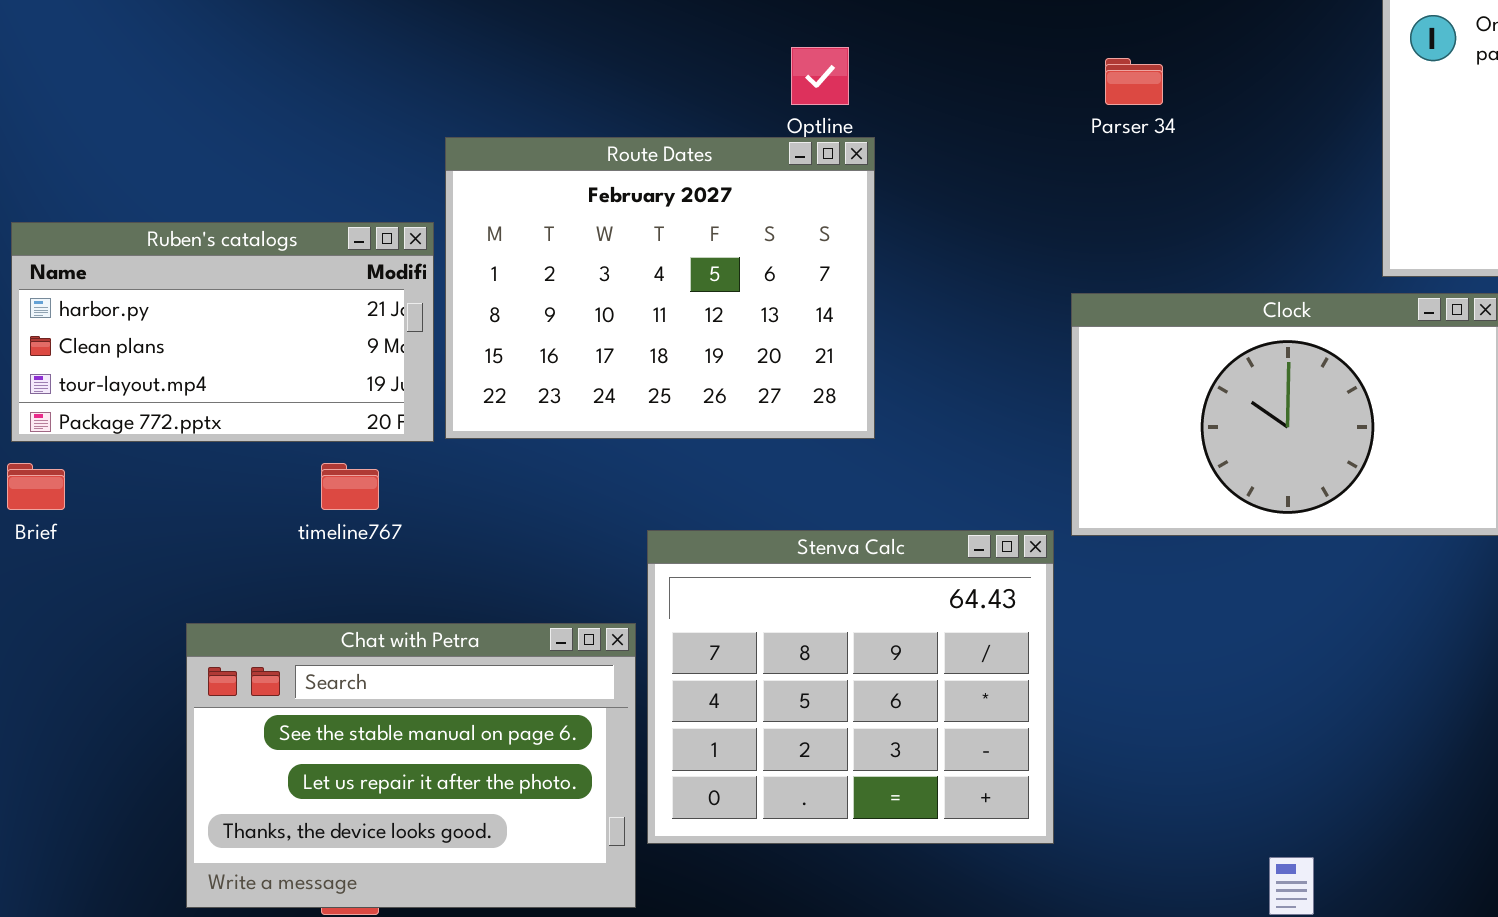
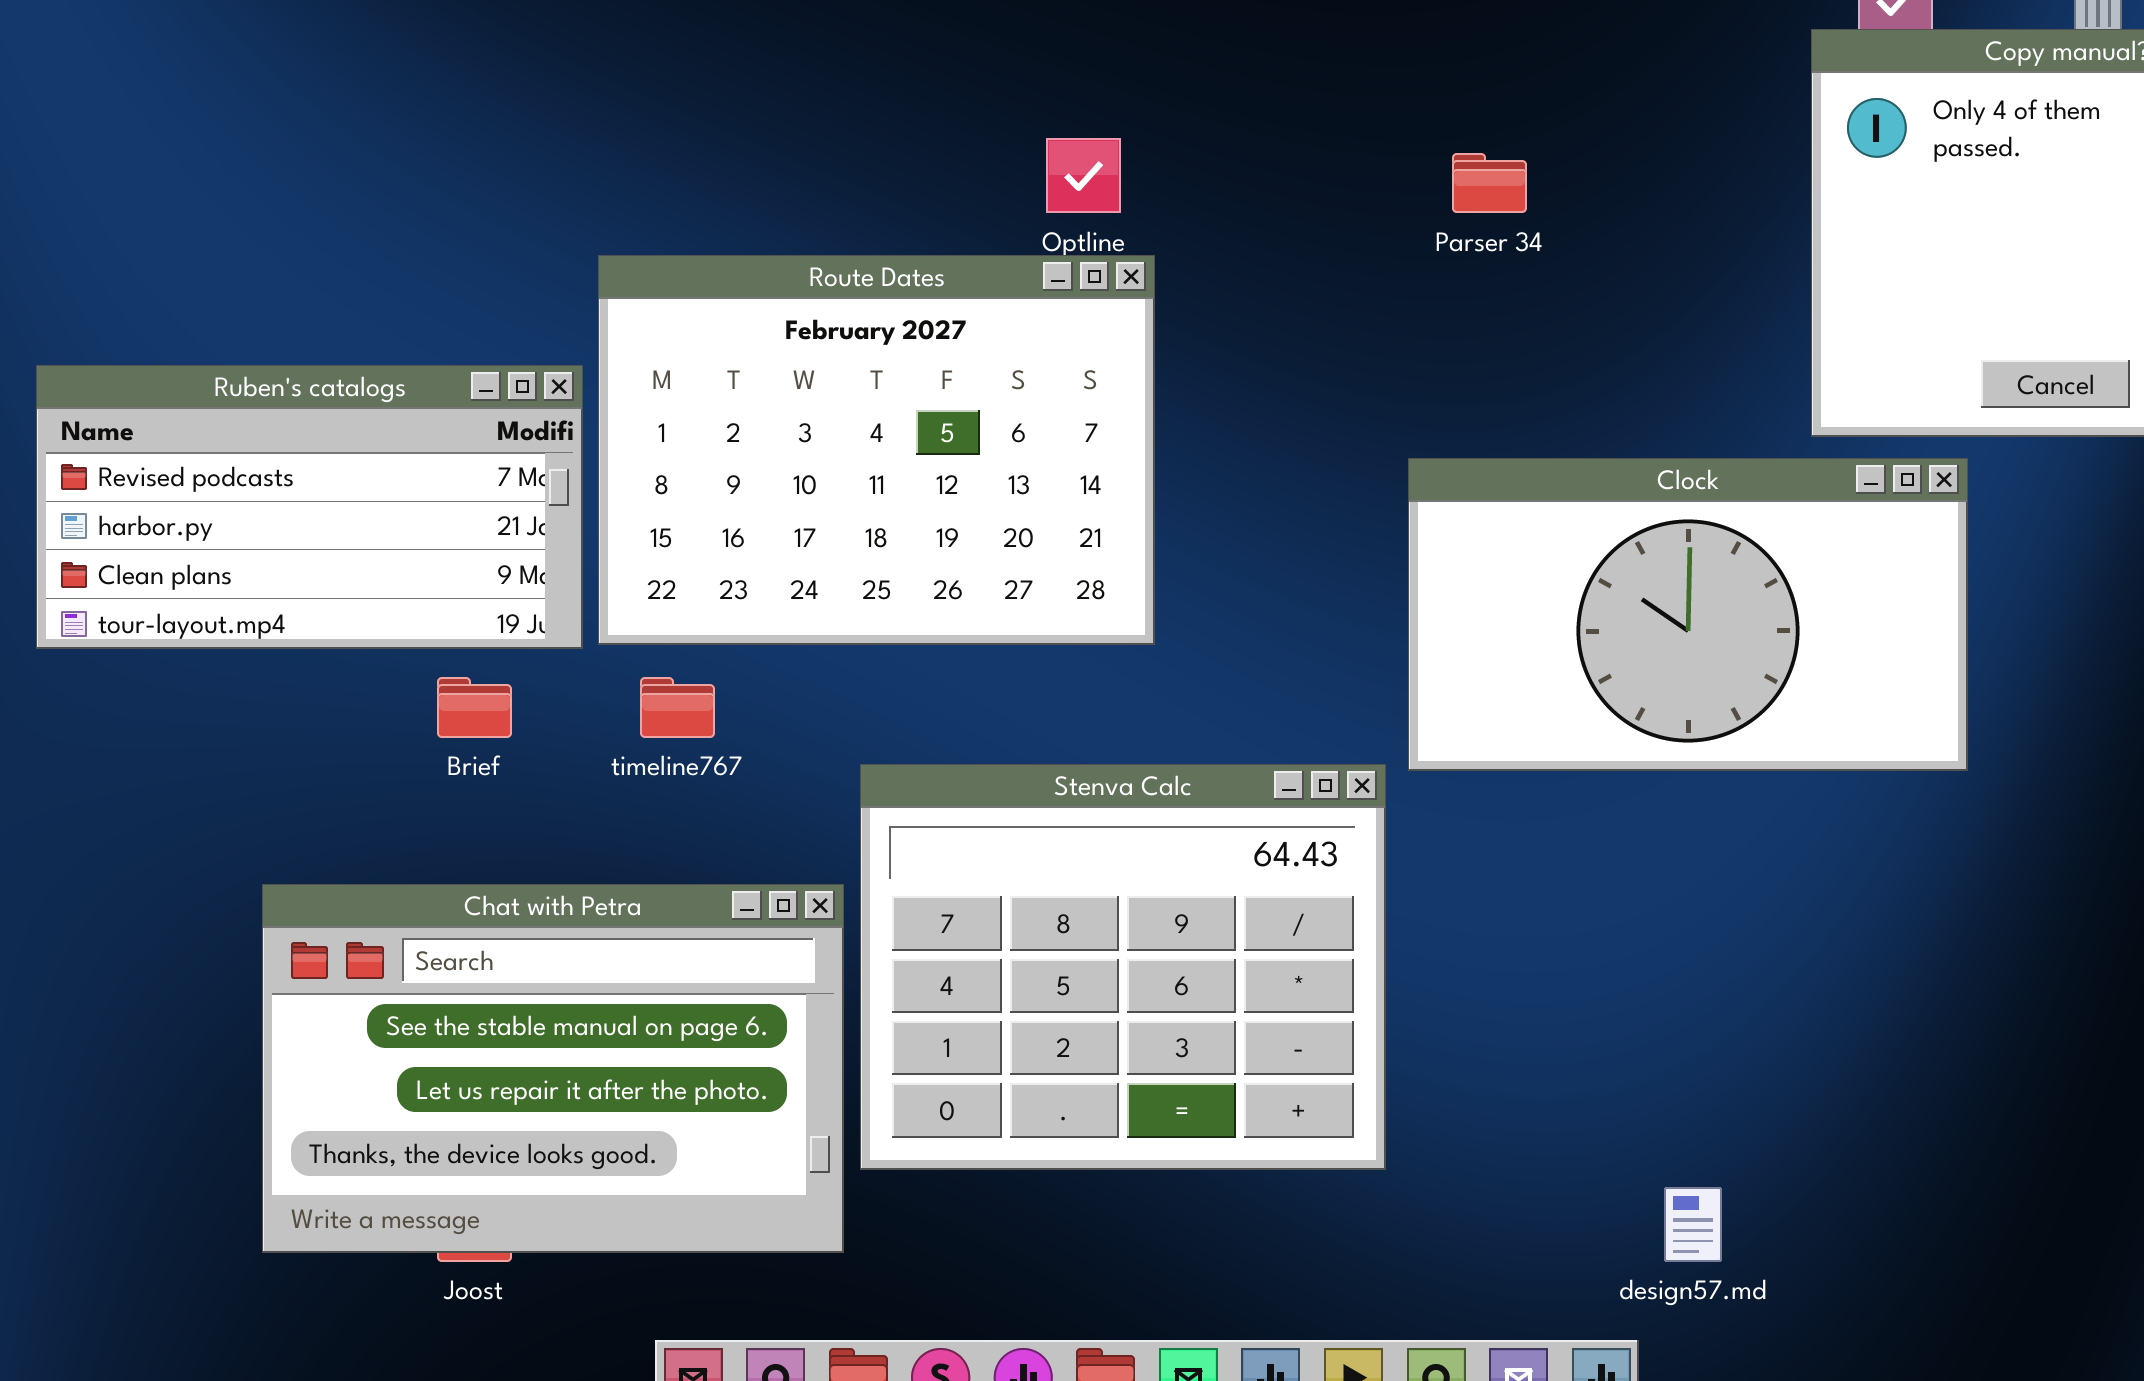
Ruben's catalogs: [11,222,434,442] -> [36,365,583,649], scrolled up 1 row
Brief: [7,463,65,510] -> [437,677,512,738], moved
timeline767: [321,463,379,510] -> [640,677,715,738], moved

